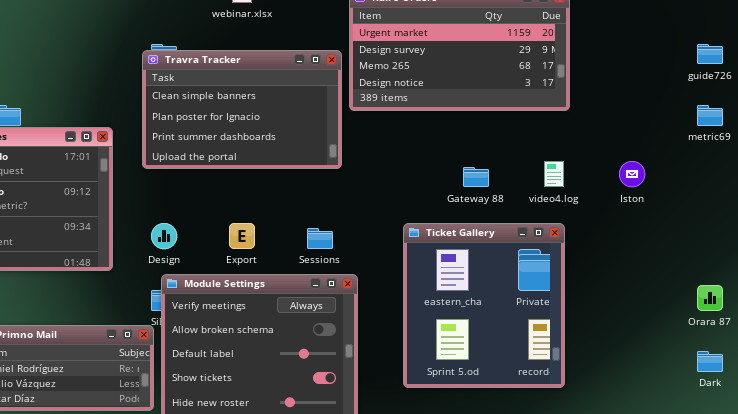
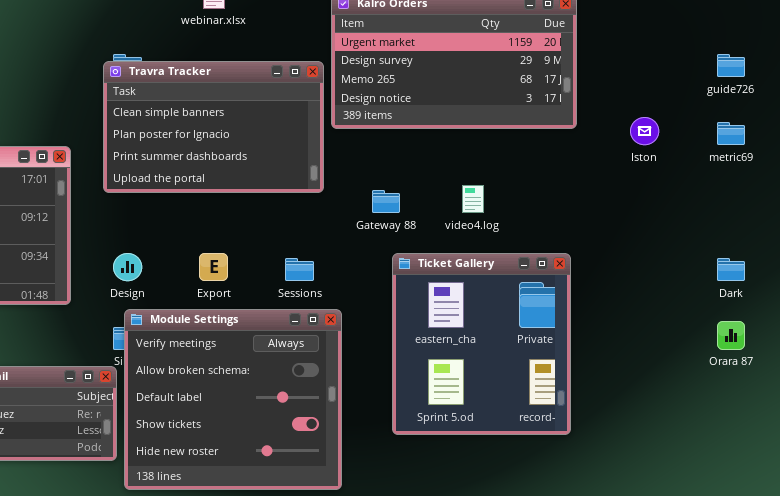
video4.log: [544,161,564,187] -> [462,185,484,213], moved
Iston: [619,161,645,187] -> [630,117,659,145], moved
Gateway 88: [463,167,489,187] -> [372,190,400,213], moved
Dark: [697,351,723,372] -> [717,258,745,281], moved

